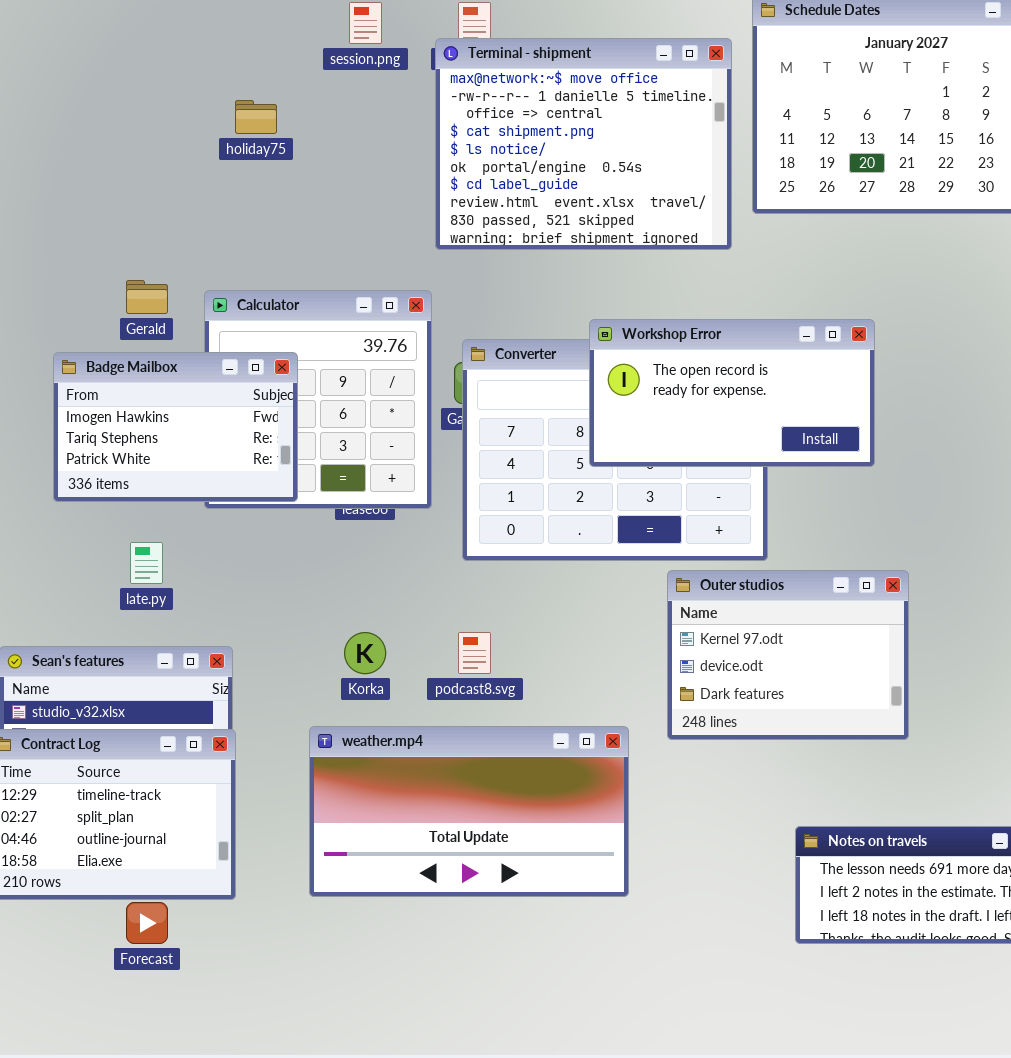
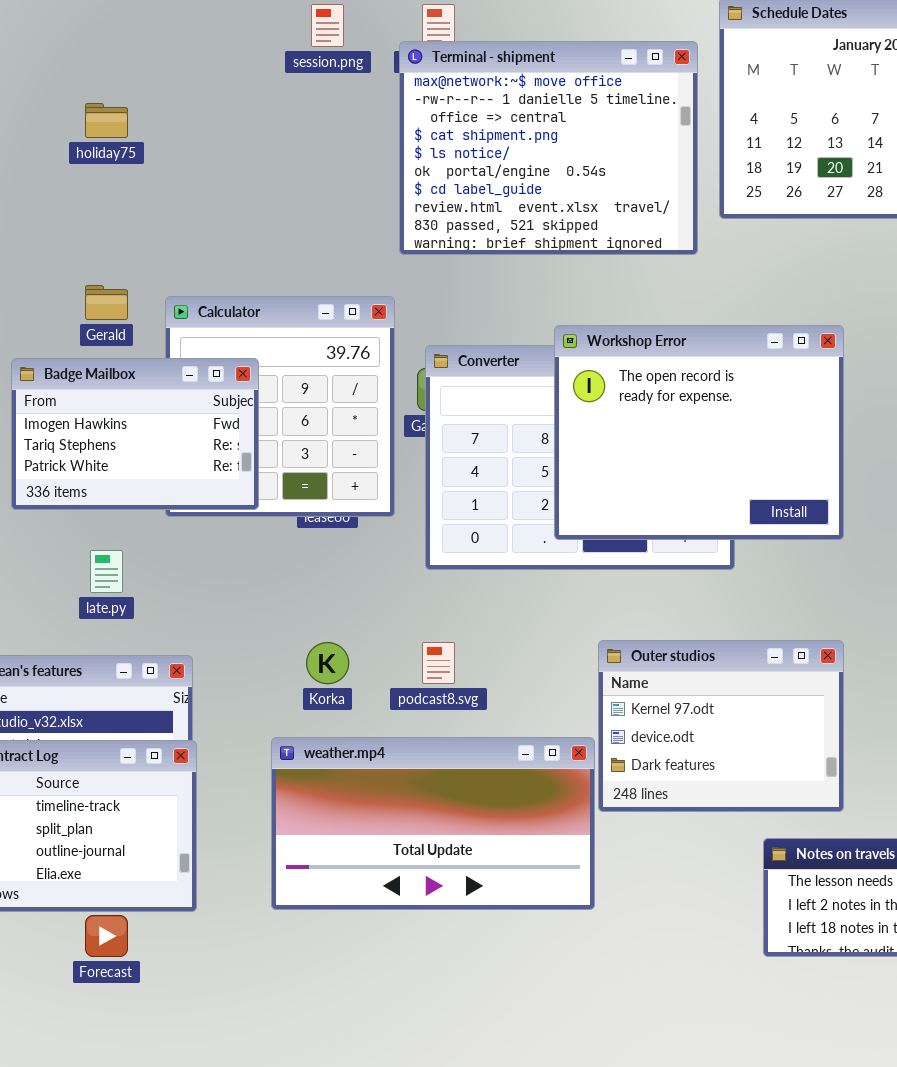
holiday75: [235,100,277,134] -> [85,103,128,138], moved
Workshop Error: [589,319,875,467] -> [554,325,844,540], resized
Outer studios: [667,570,909,740] -> [598,640,844,812], moved

